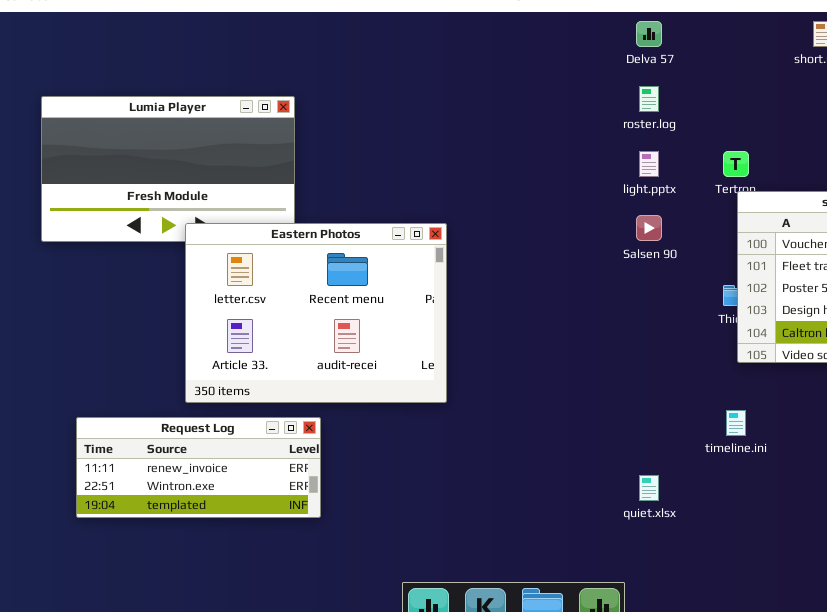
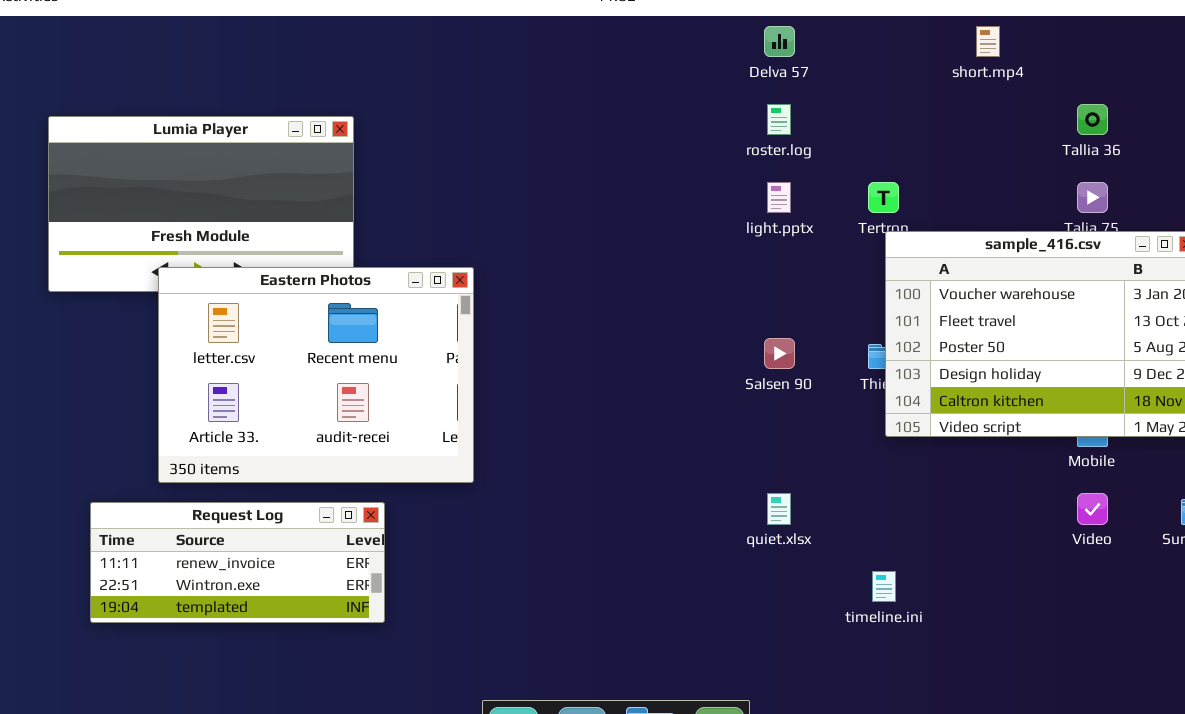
Salsen 90: [636,215,662,241] -> [764,338,795,369], moved
Eastern Photos: [185,223,447,403] -> [158,267,474,483], moved
timeline.ini: [726,410,746,436] -> [872,571,896,602], moved
quiet.xlsx: [639,475,659,501] -> [767,493,791,525], moved

